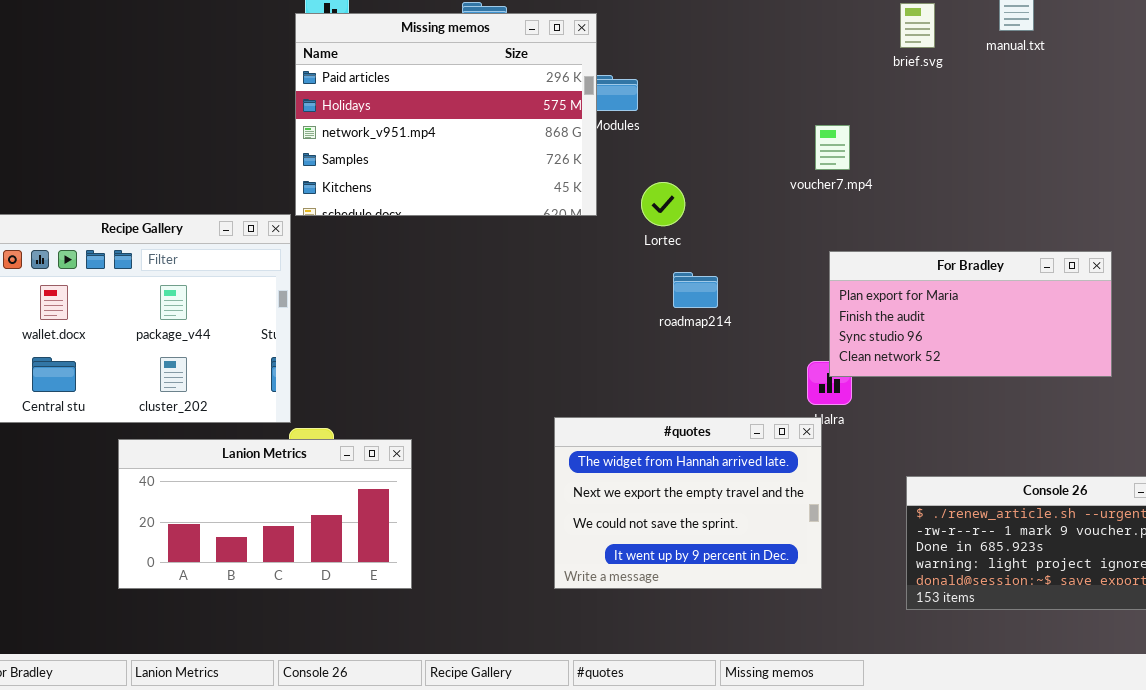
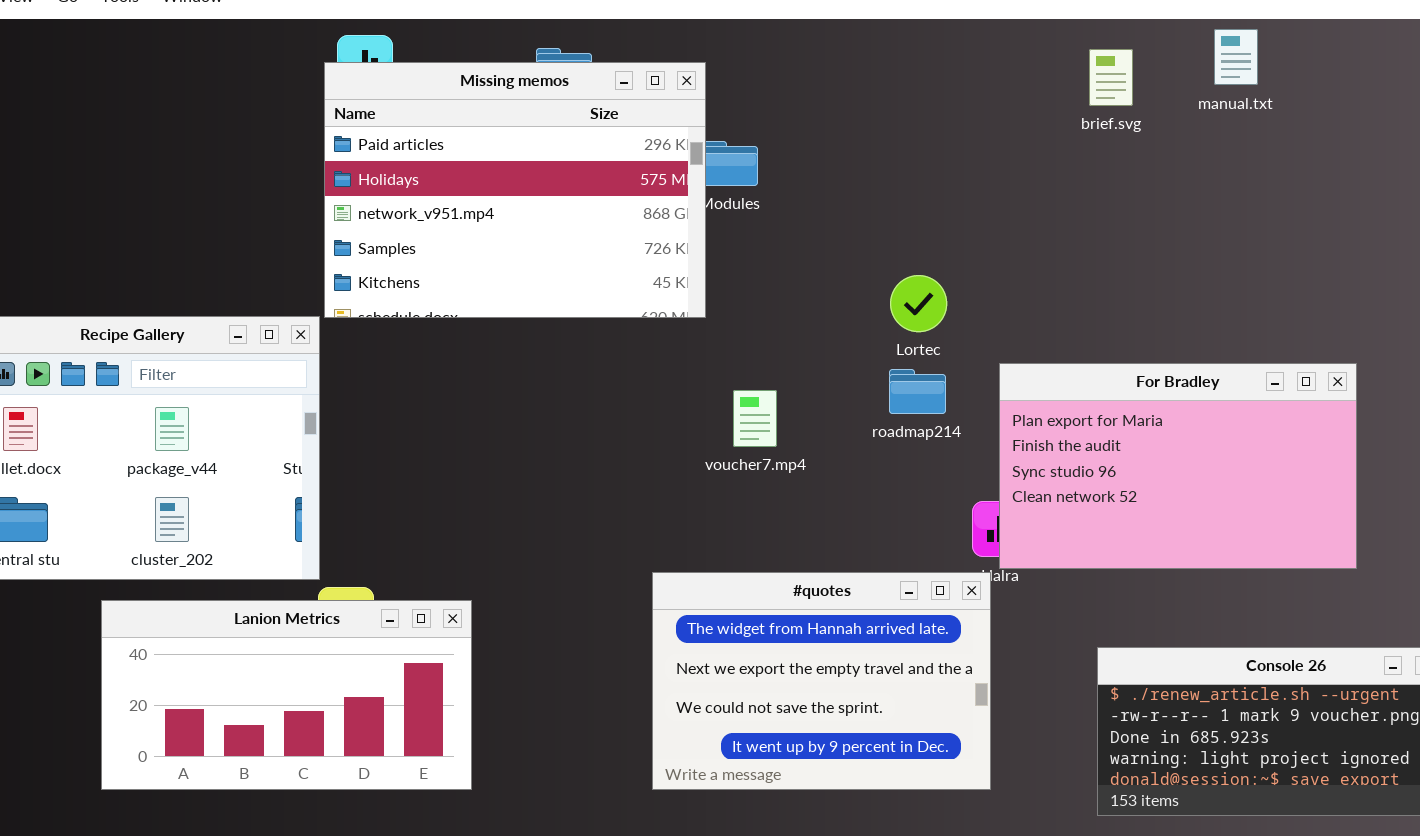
voucher7.mp4: [815,125,850,170] -> [733,390,777,447], moved
Lortec: [641,182,685,226] -> [890,275,947,332], moved
For Bradley: [829,251,1112,377] -> [999,363,1357,569], resized
roadmap214: [673,272,718,308] -> [889,369,946,414], moved

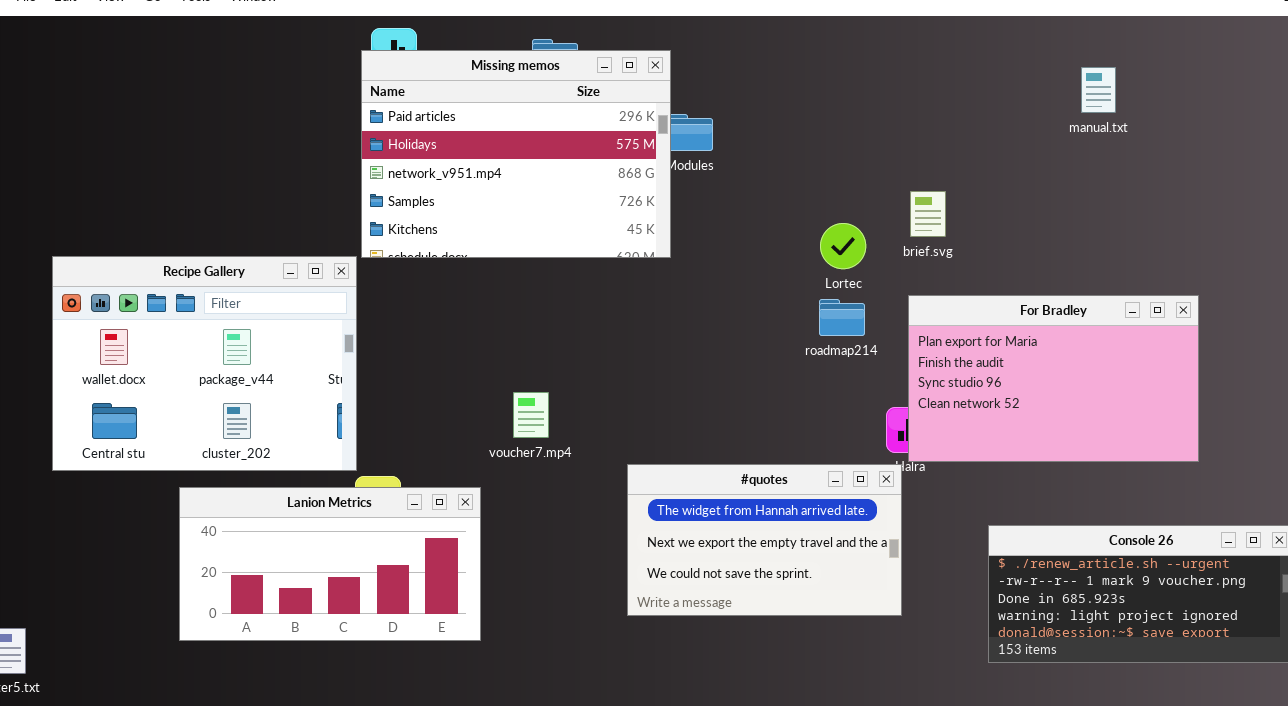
manual.txt: [1214,29,1258,85] -> [1081,67,1116,113], moved
brief.svg: [1089,49,1133,106] -> [910,191,946,237], moved
voucher7.mp4: [733,390,777,447] -> [513,392,549,438], moved
#quotes: [652,572,991,790] -> [627,464,902,616], resized

